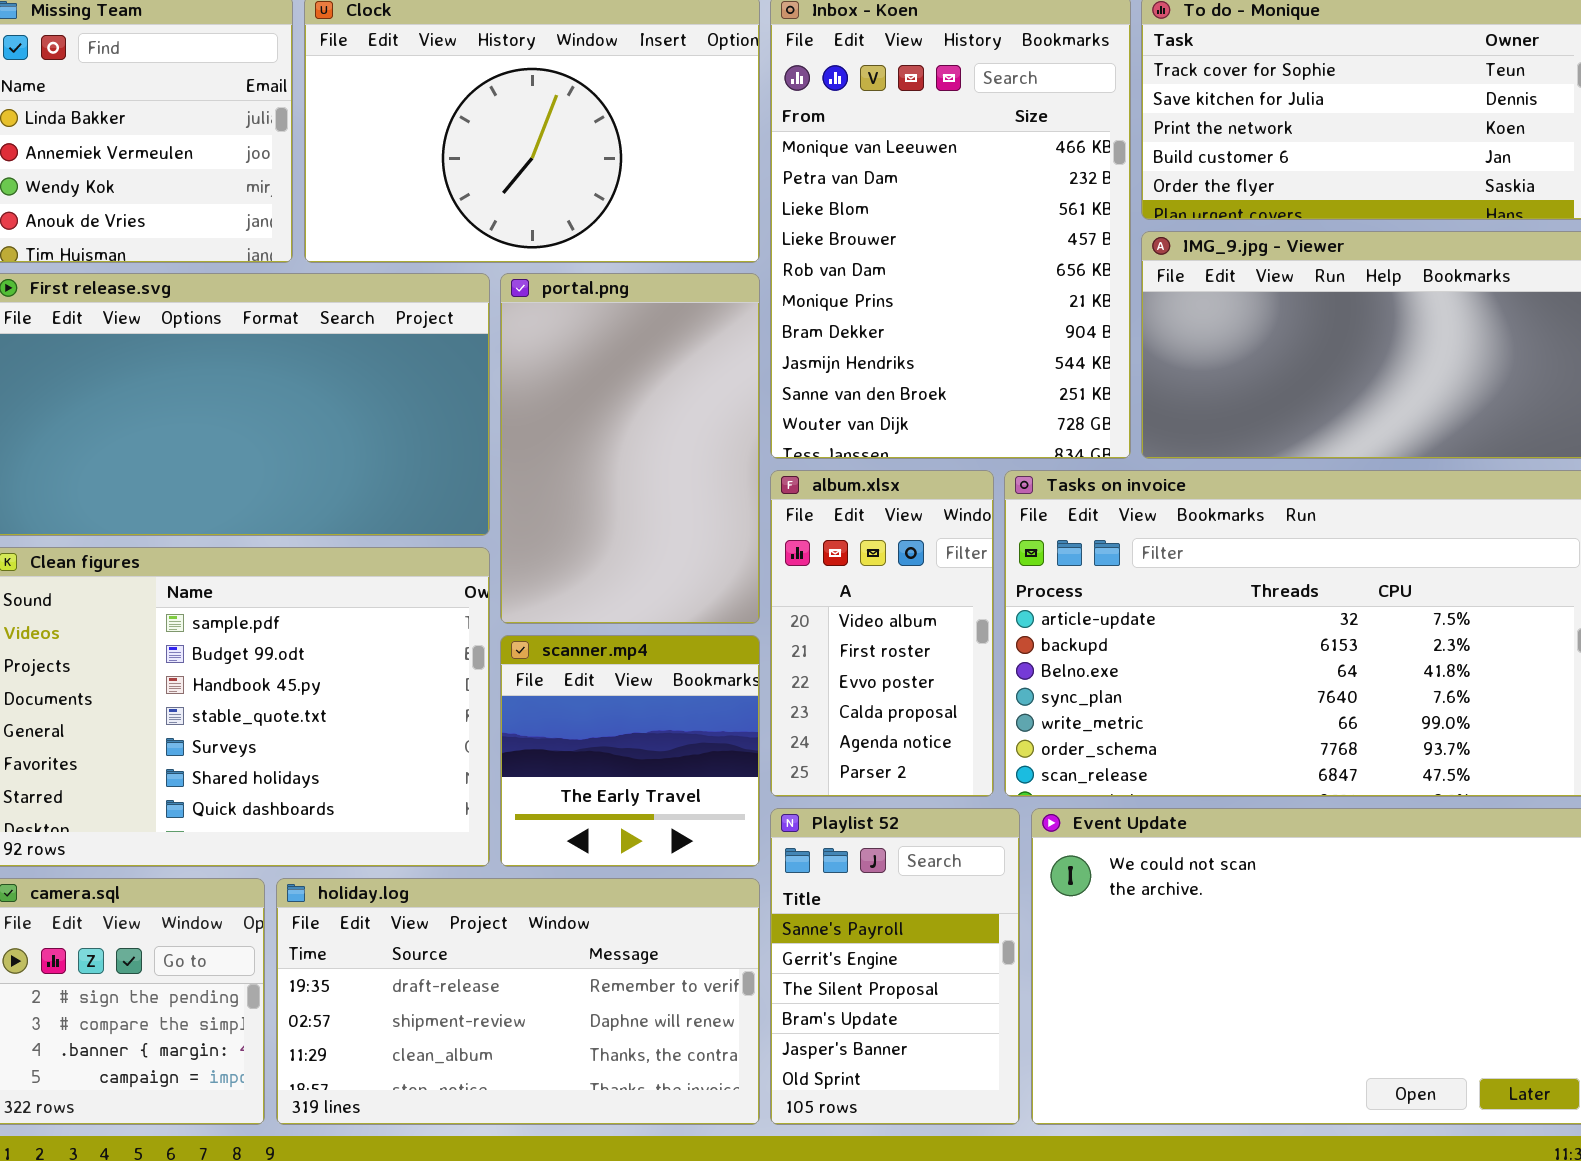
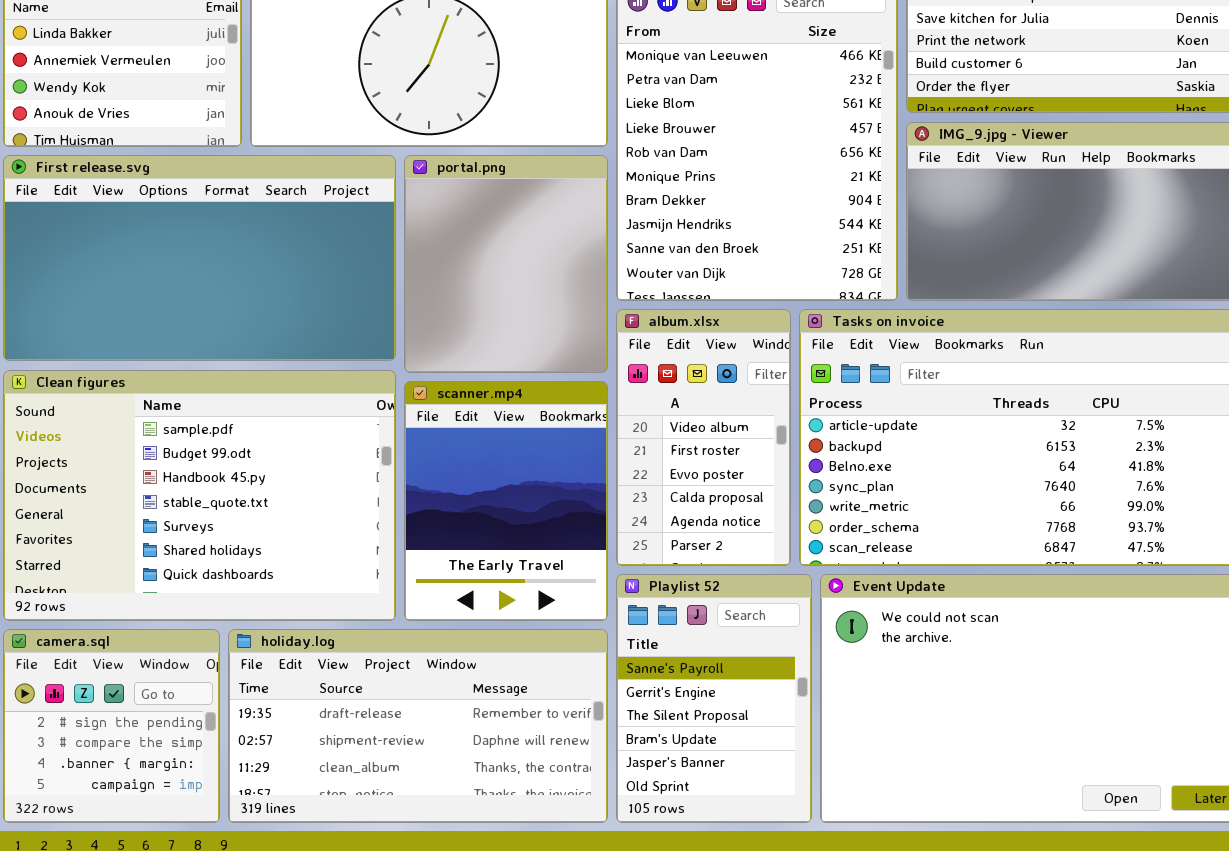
portal.png: [500,273,760,624] -> [404,155,608,373], resized
scanner.mp4: [500,635,760,867] -> [404,381,608,621], resized

